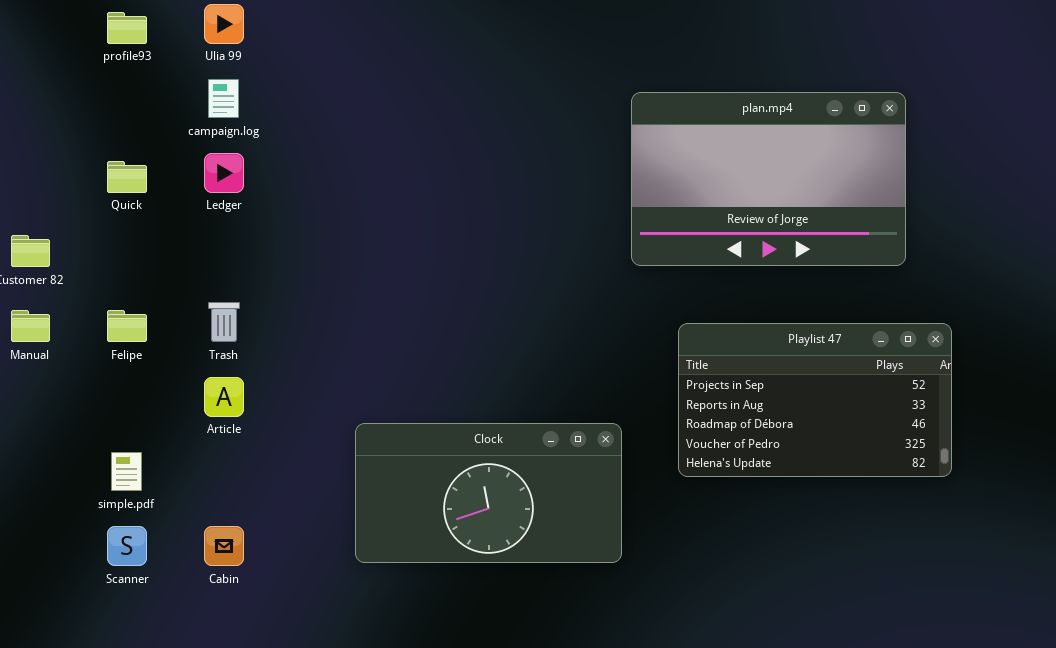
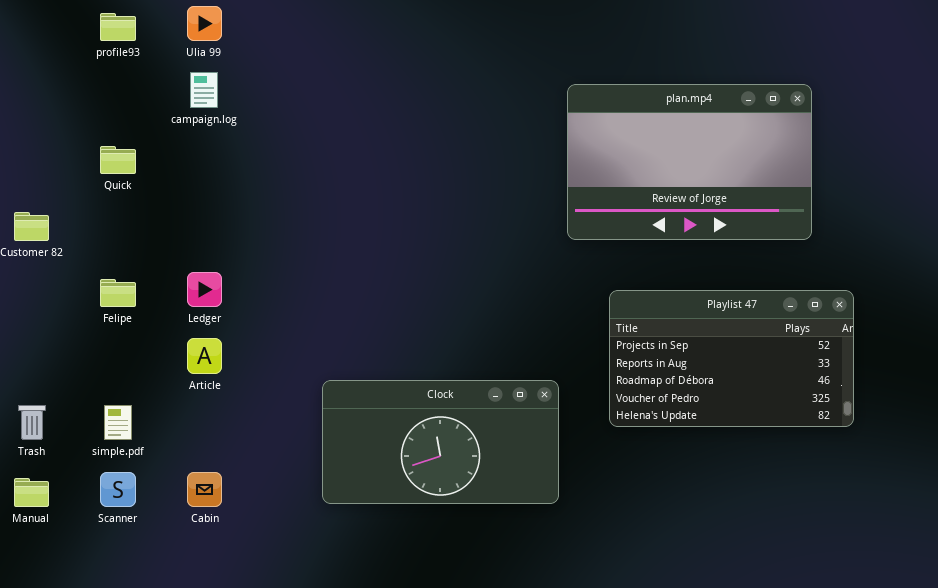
Ledger: [204,153,244,193] -> [187,272,222,307], moved
Trash: [208,302,240,342] -> [18,405,46,440], moved
Manual: [11,310,50,342] -> [14,478,49,507], moved

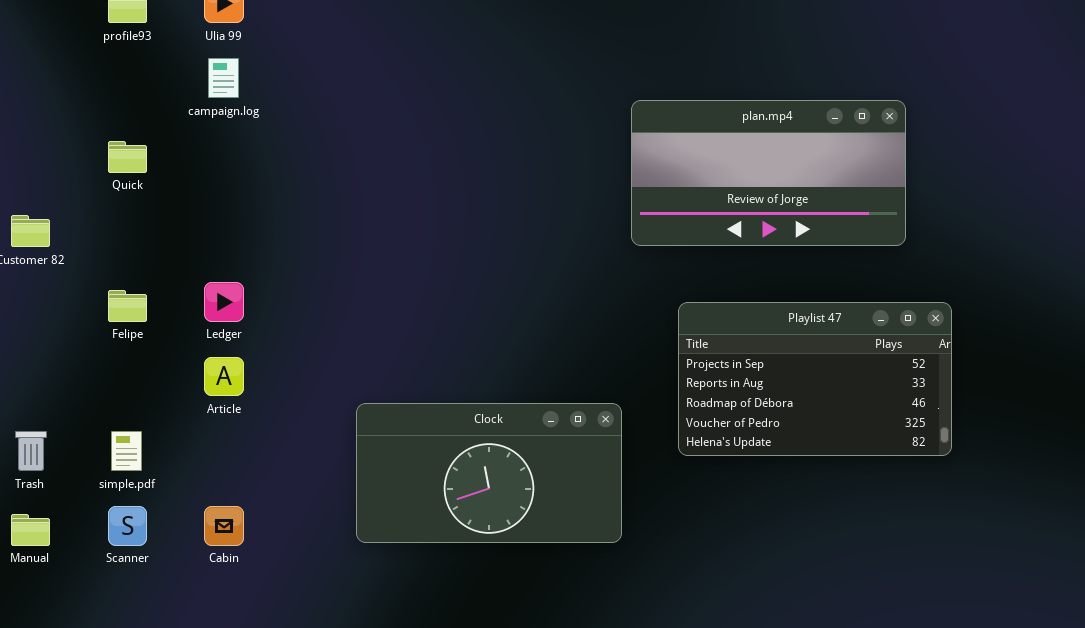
plan.mp4: [567,84,812,240] -> [631,100,906,246], resized

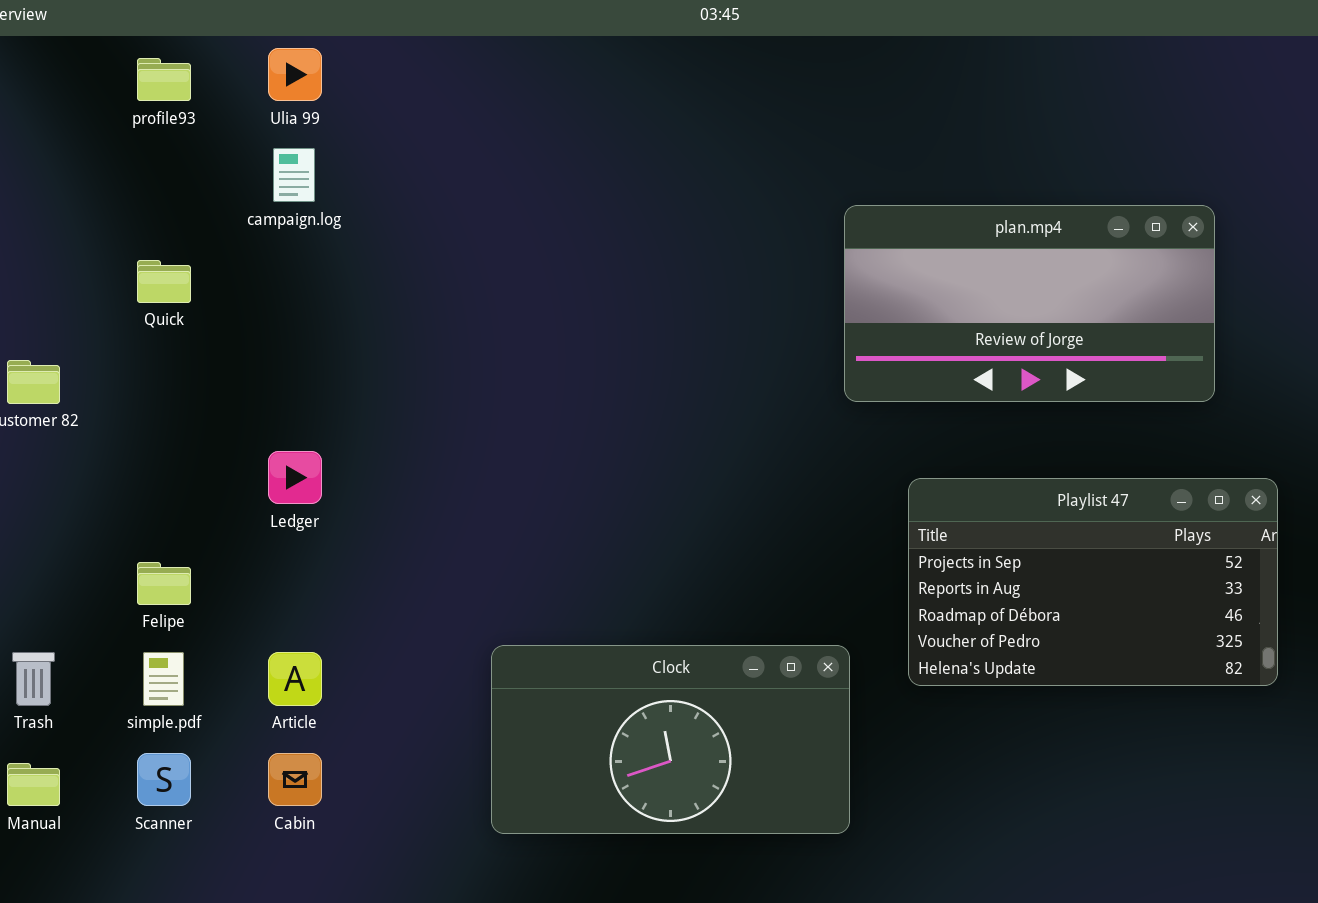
Felipe: [108,290,147,322] -> [137,562,191,605], moved
Article: [204,357,244,396] -> [268,652,322,706], moved
Clock: [356,403,622,543] -> [491,645,850,834], moved

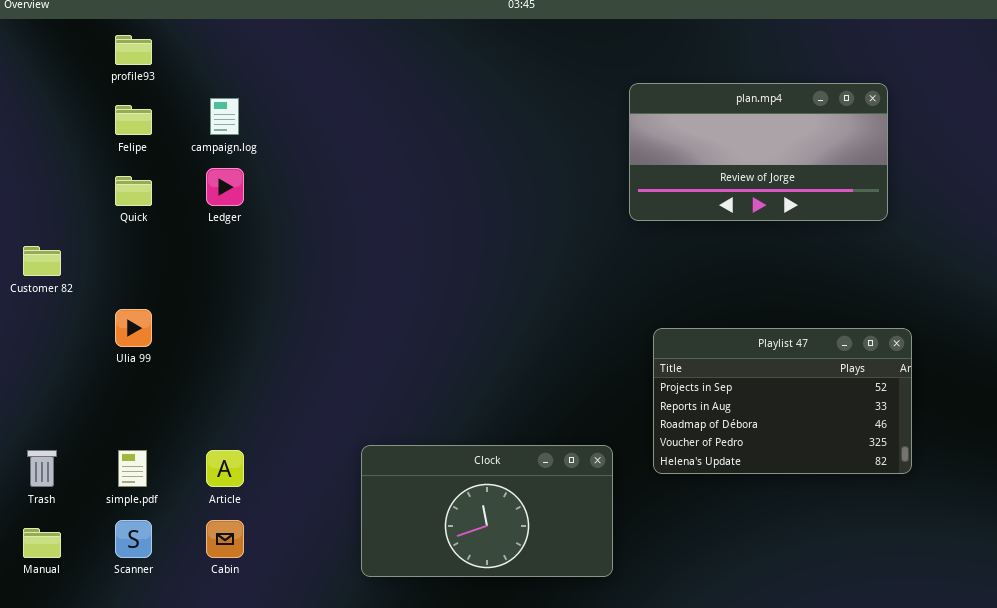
Ulia 99: [268,48,322,101] -> [115,309,152,347], moved
plan.mp4: [844,205,1215,402] -> [629,83,888,221], moved
Ledger: [268,451,322,504] -> [206,168,244,206], moved
Felipe: [137,562,191,605] -> [115,105,152,135], moved

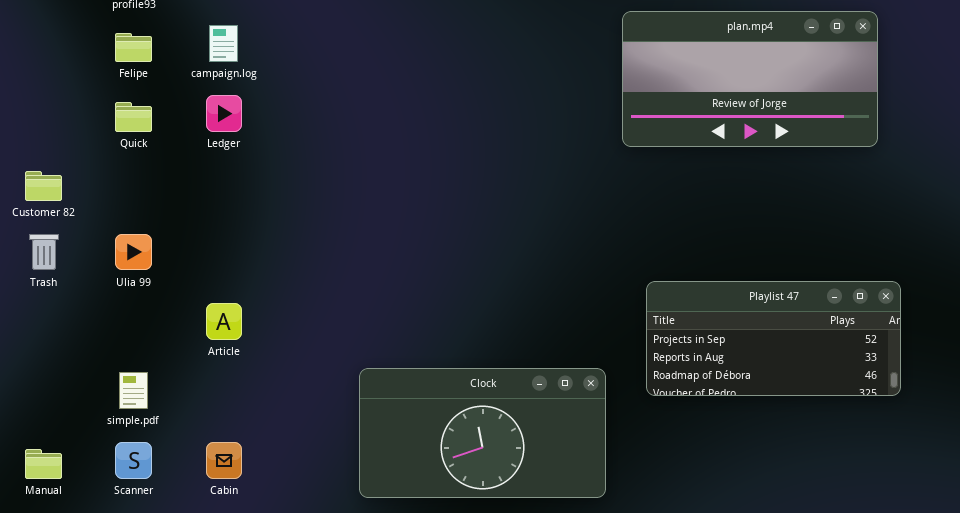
Playlist 47: [653,328,912,474] -> [646,281,901,396], resized
Trash: [27,450,57,487] -> [29,234,59,270], moved
Article: [206,450,244,487] -> [206,303,242,340], moved

